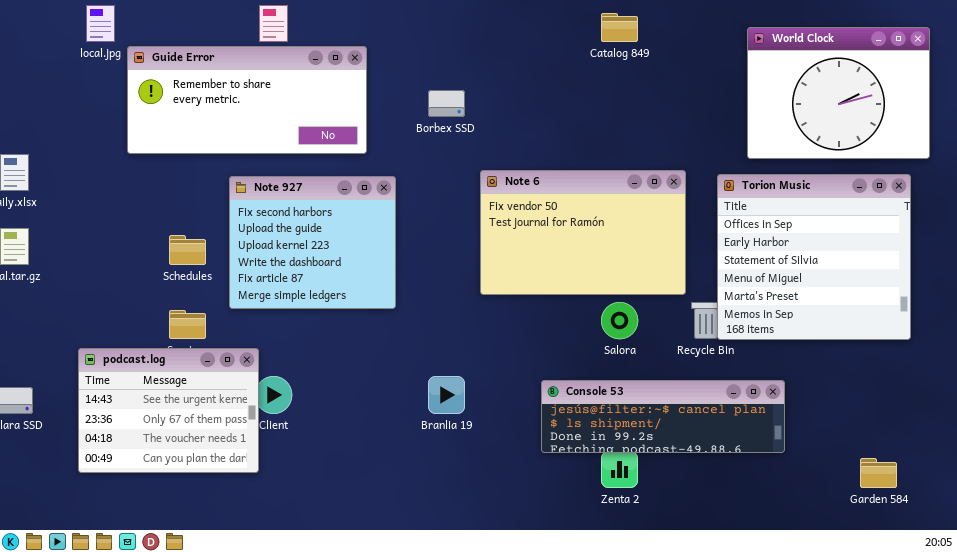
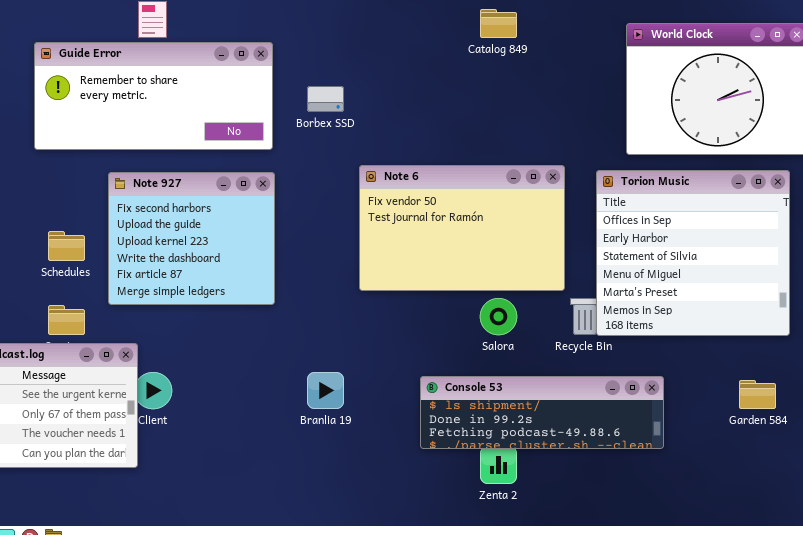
Guide Error: [127,46,367,154] -> [34,42,273,150], moved
Console 53: [541,380,785,453] -> [420,376,664,449], scrolled down 1 row
Garden 584: [860,458,897,488] -> [739,380,776,409], moved

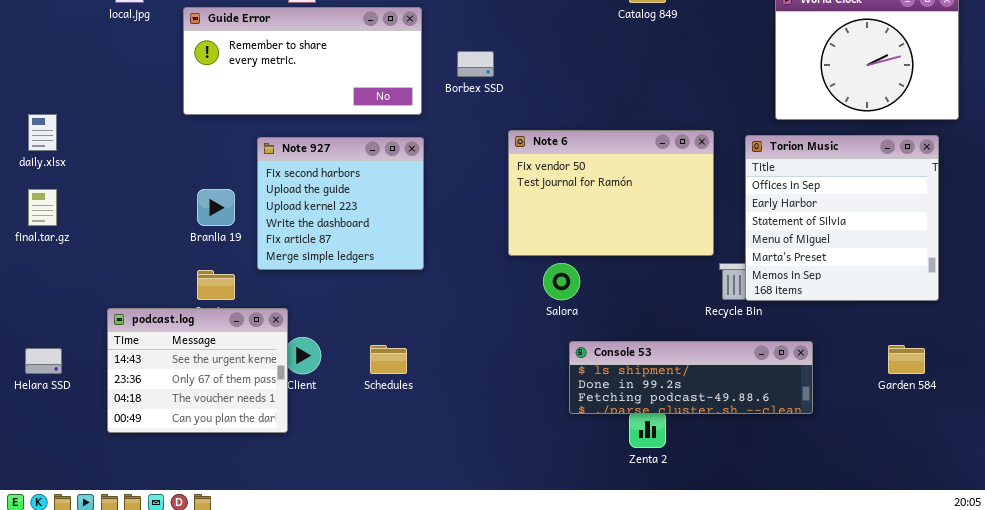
Schedules: [48,231,85,261] -> [370,345,407,374], moved
Salora: [480,298,517,335] -> [543,263,580,300], moved
Branlia 19: [307,372,344,409] -> [197,189,235,226], moved

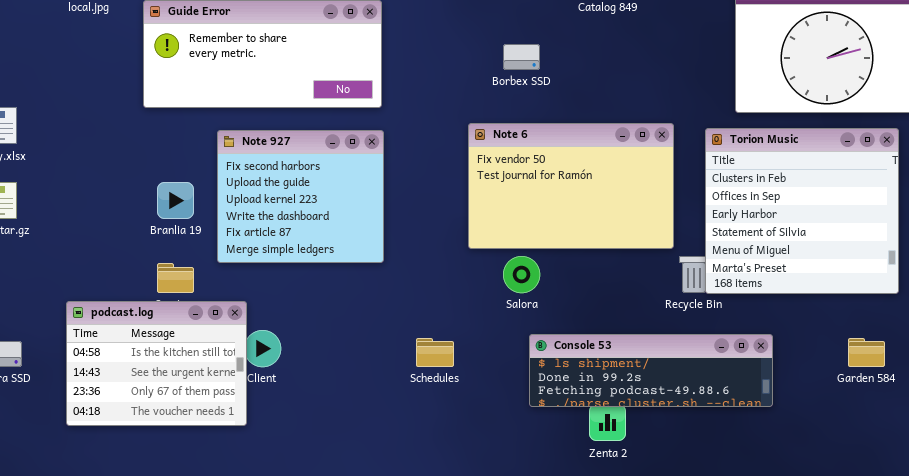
Borbex SSD: [457,51,494,77] -> [503,44,540,70], moved
Torion Music: [745,135,939,301] -> [705,128,899,294], scrolled up 1 row
podcast.log: [107,308,288,433] -> [66,301,247,426], scrolled up 1 row
Schedules: [370,345,407,374] -> [416,338,454,367], moved

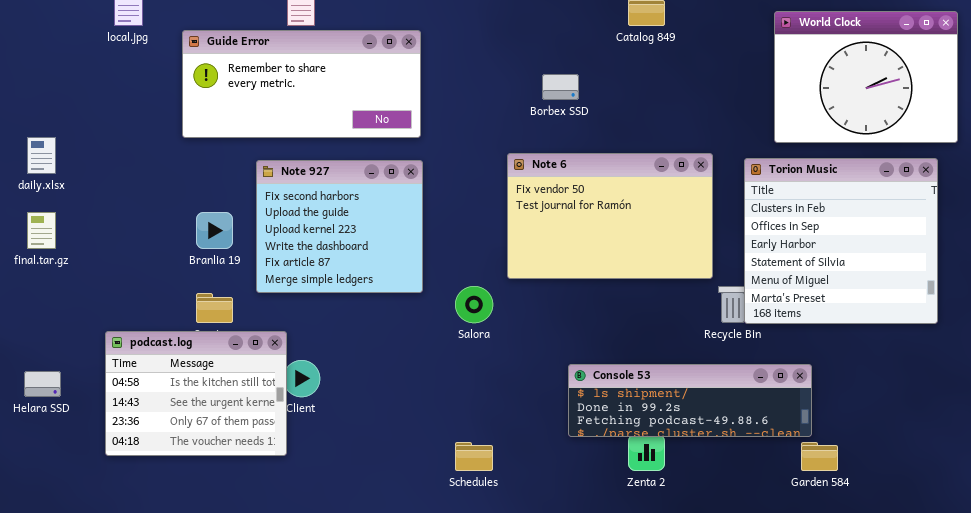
Salora: [503,256,540,293] -> [455,286,493,323], moved
Schedules: [416,338,454,367] -> [455,442,493,471], moved
Garden 584: [848,338,885,367] -> [801,442,838,471], moved

